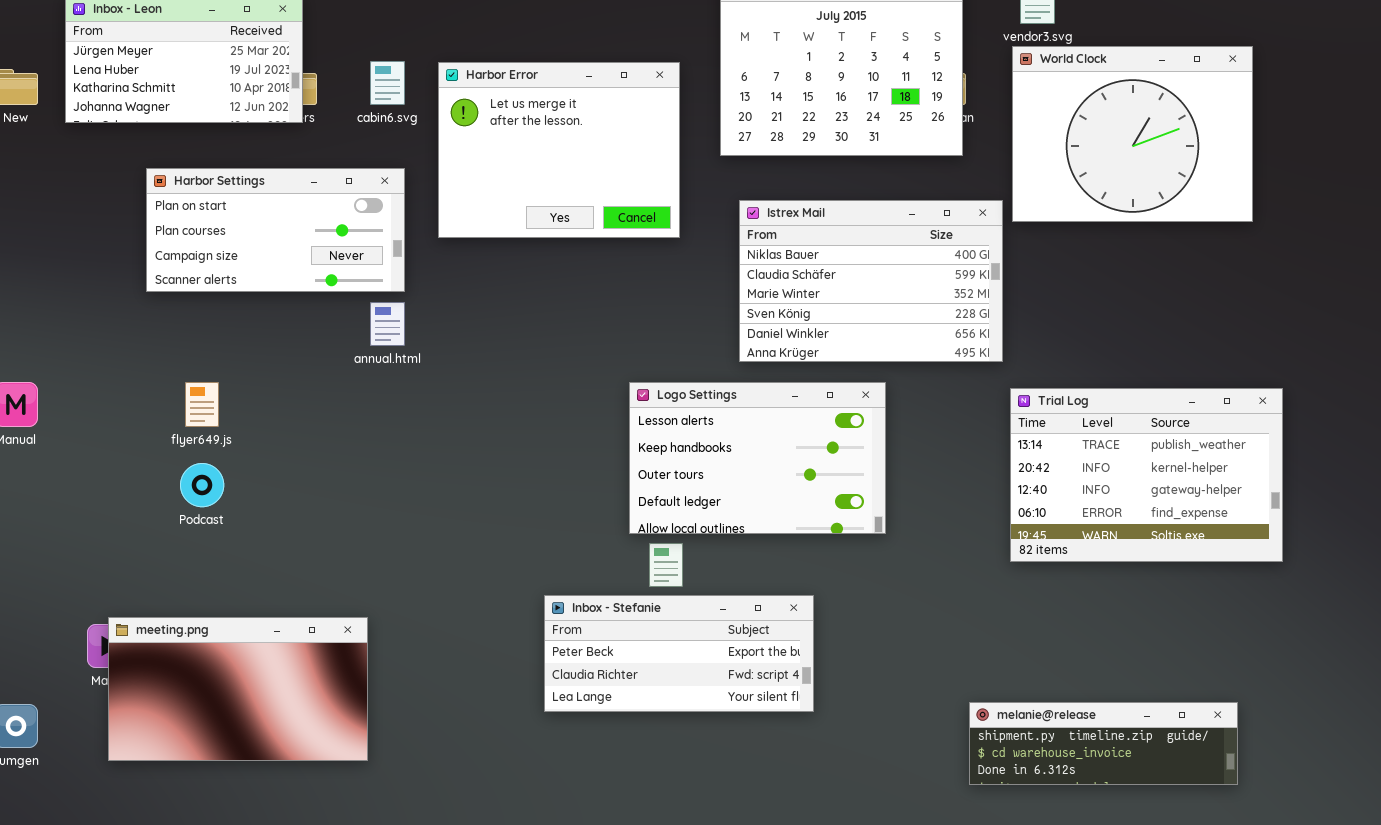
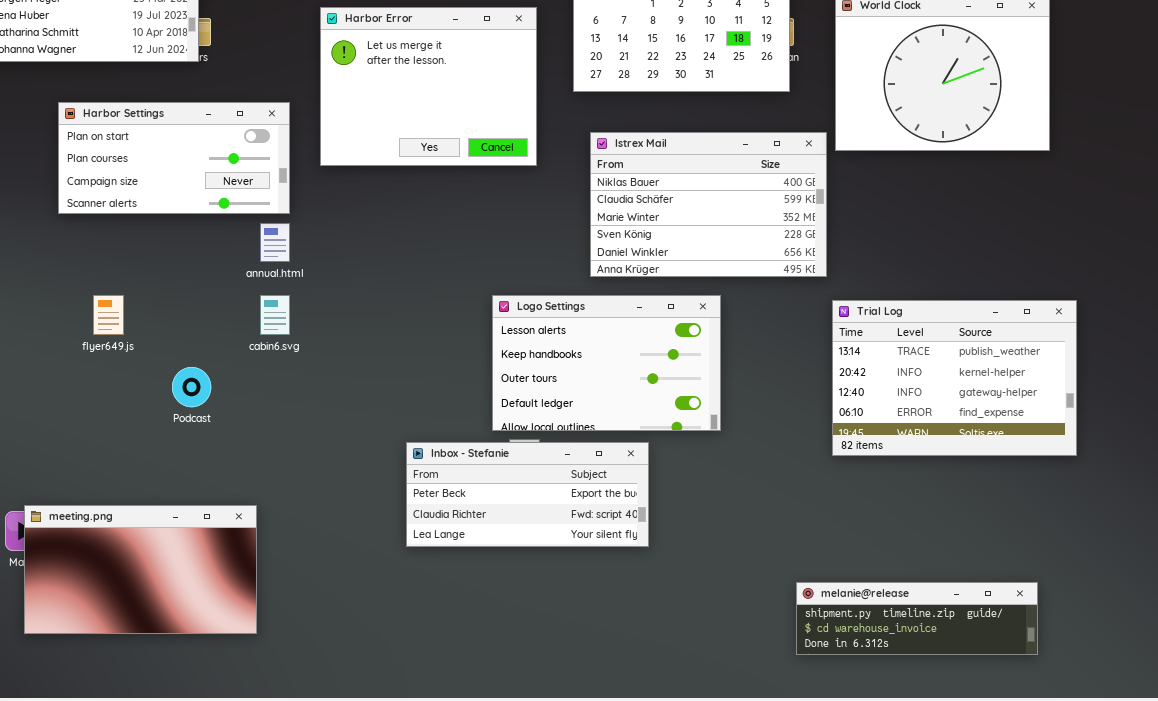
cabin6.svg: [370,61,405,105] -> [260,295,290,335], moved
Podcast: [180,463,224,507] -> [172,367,211,407], moved
Inbox - Stefanie: [544,595,814,712] -> [406,442,649,547], moved

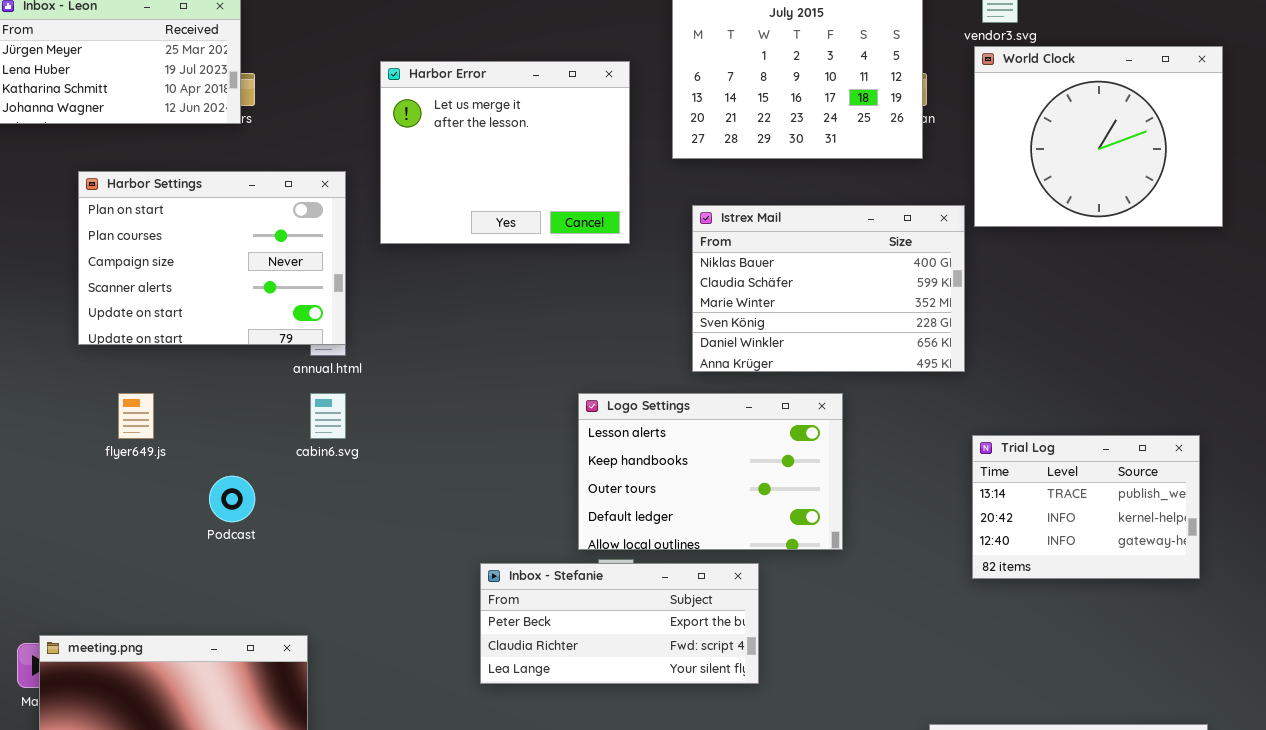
Harbor Settings: [58,102,290,214] -> [78,171,346,345], resized
Trial Log: [832,300,1077,456] -> [972,435,1200,579], resized

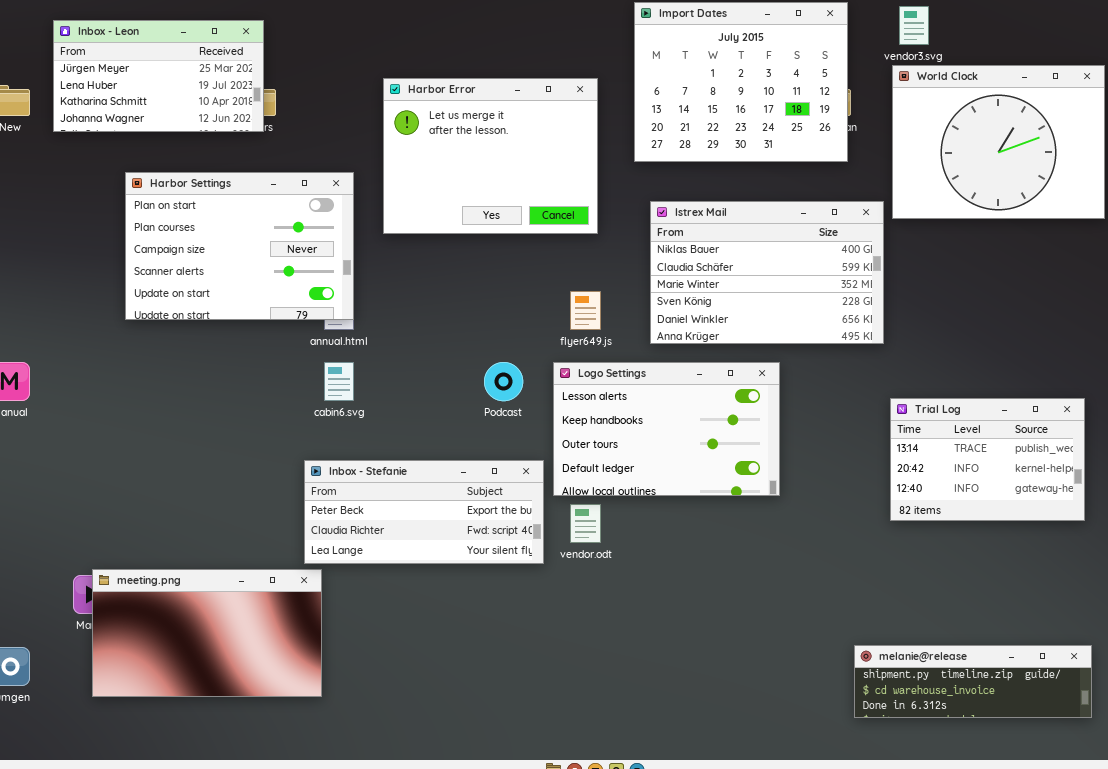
flyer649.js: [118,393,154,439] -> [570,291,601,330], moved
Podcast: [209,476,255,522] -> [484,362,523,401], moved
Inbox - Stefanie: [480,563,759,684] -> [304,460,544,564], moved

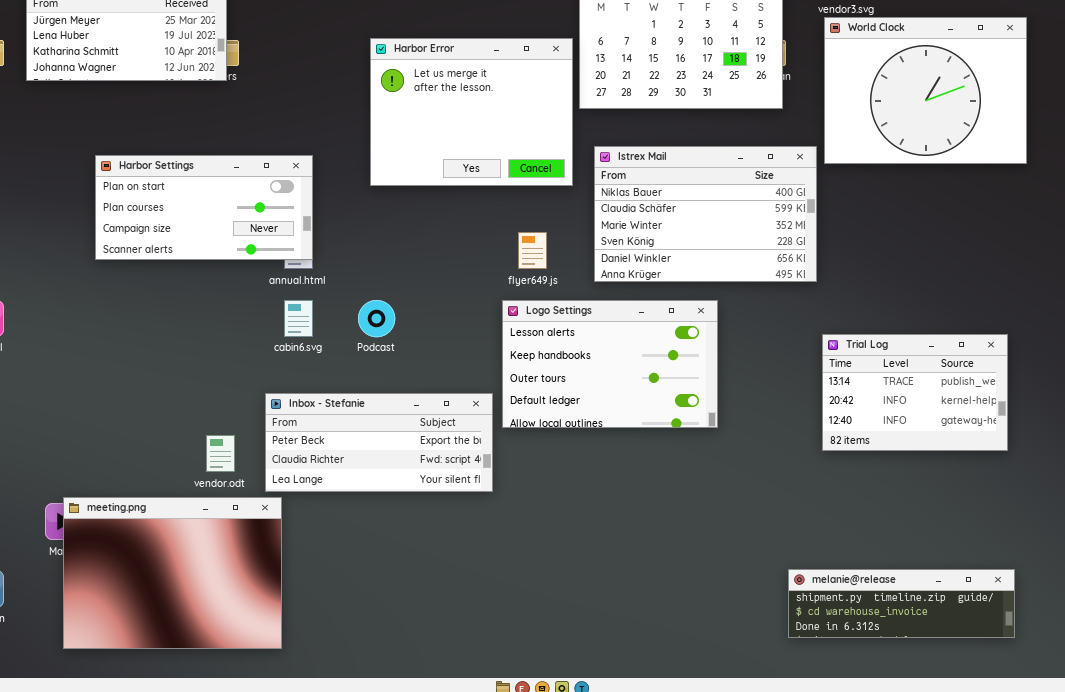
Harbor Error: [383,78,598,234] -> [370,38,573,186], moved
Harbor Settings: [125,172,354,320] -> [95,155,313,260], resized
Podcast: [484,362,523,401] -> [358,300,395,337], moved
vendor.odt: [570,504,601,543] -> [206,435,235,472], moved
meeting.png: [92,569,322,697] -> [63,497,282,649], resized

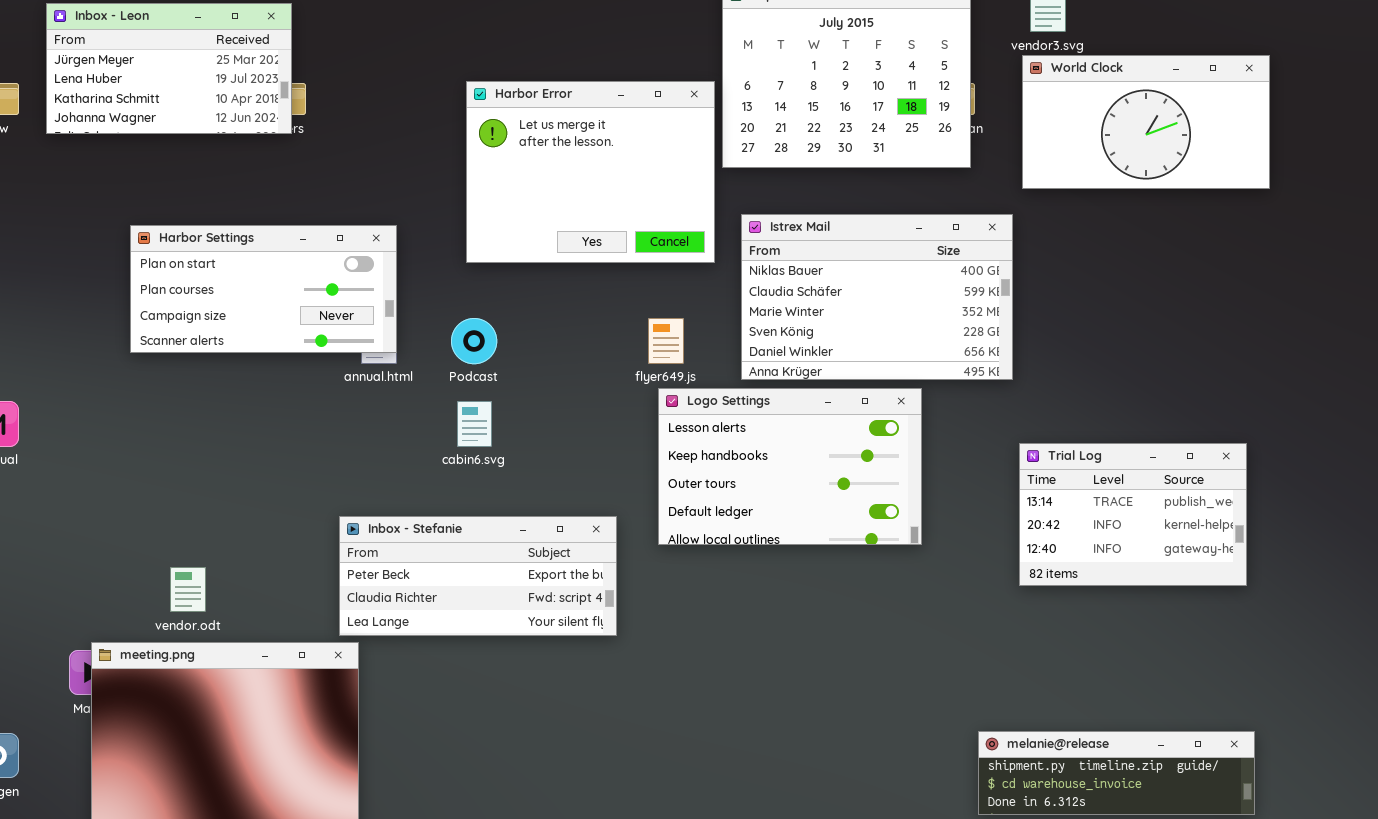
World Clock: [824,17,1027,164] -> [1022,55,1270,189], resized
cabin6.svg: [284,300,313,337] -> [457,401,492,447], moved
Podcast: [358,300,395,337] -> [451,318,497,364], moved
Logo Settings: [502,300,718,428] -> [658,388,922,545], moved
vendor.odt: [206,435,235,472] -> [170,567,206,612], moved

